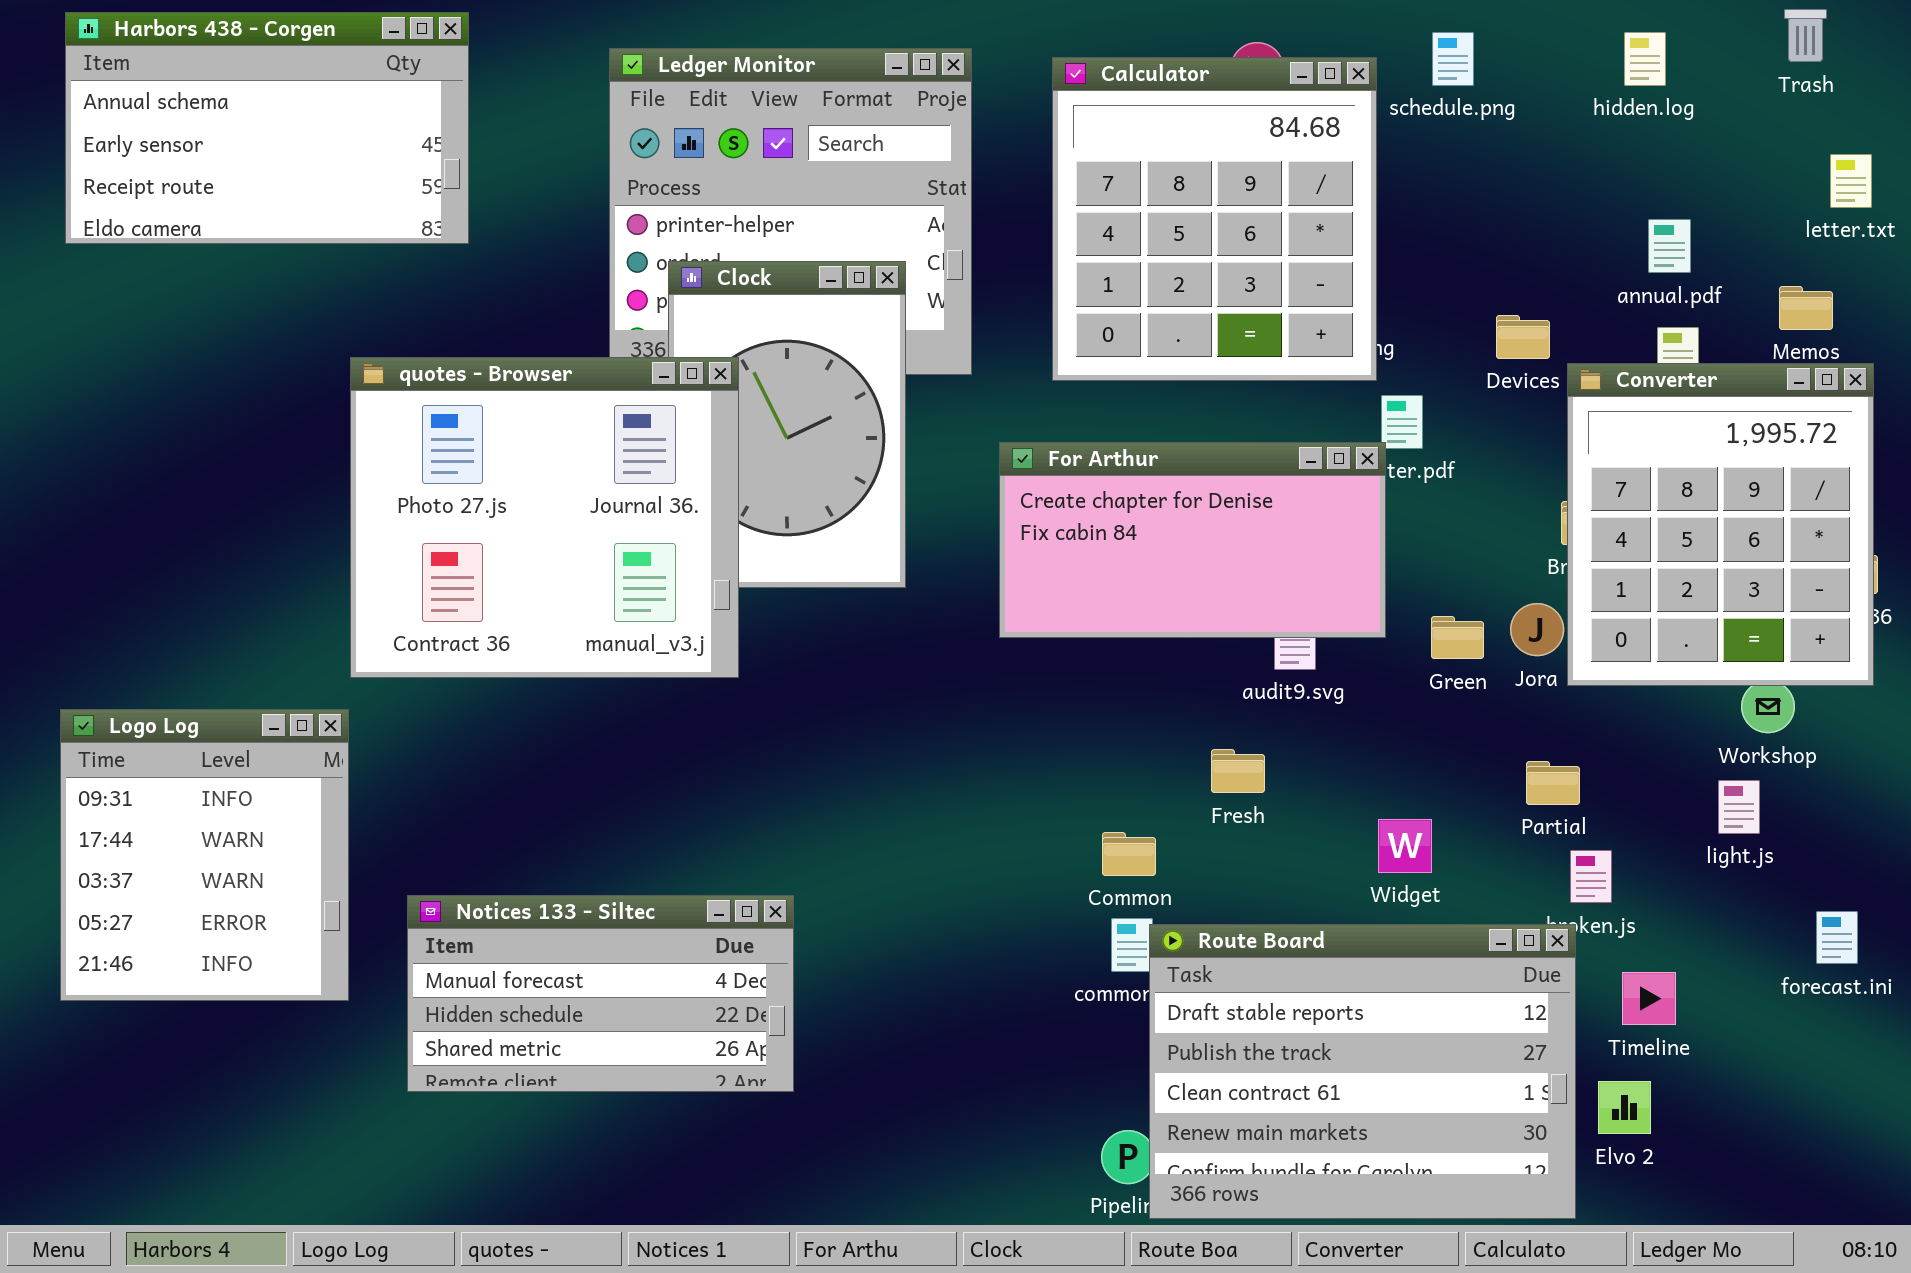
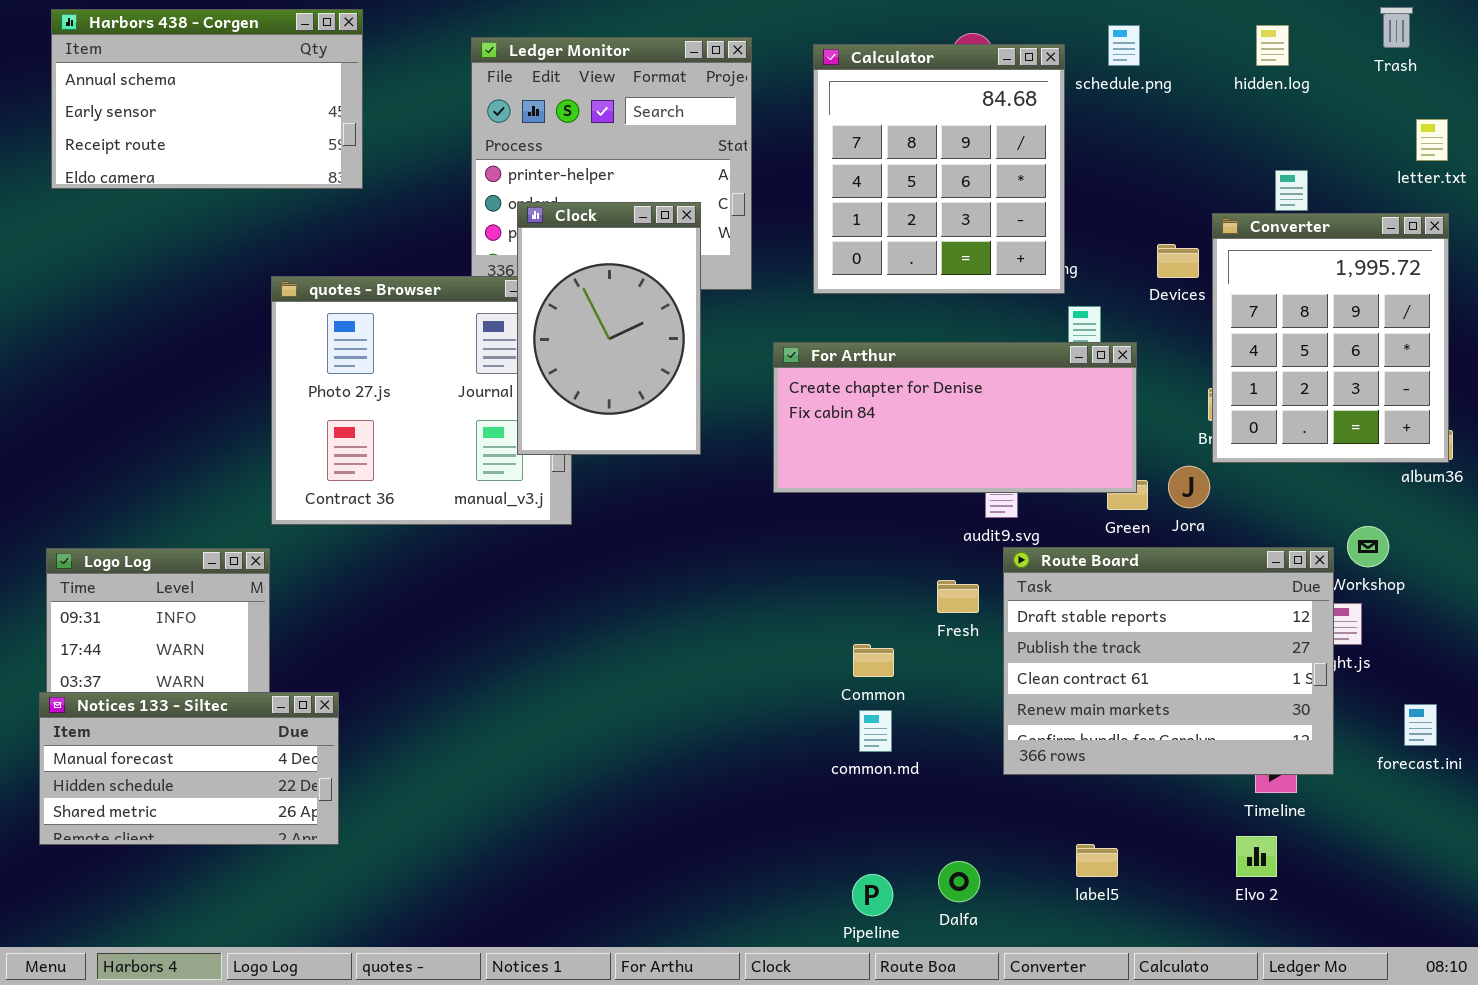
Clock: [668,261,906,588] -> [517,202,701,455], raised
Converter: [1567,363,1874,686] -> [1212,213,1449,463], moved
For Arthur: [999,442,1386,638] -> [773,342,1137,493], resized
Notices 133 - Siltec: [407,895,794,1092] -> [39,692,339,845], moved
Route Board: [1149,924,1576,1219] -> [1003,547,1334,775], moved

